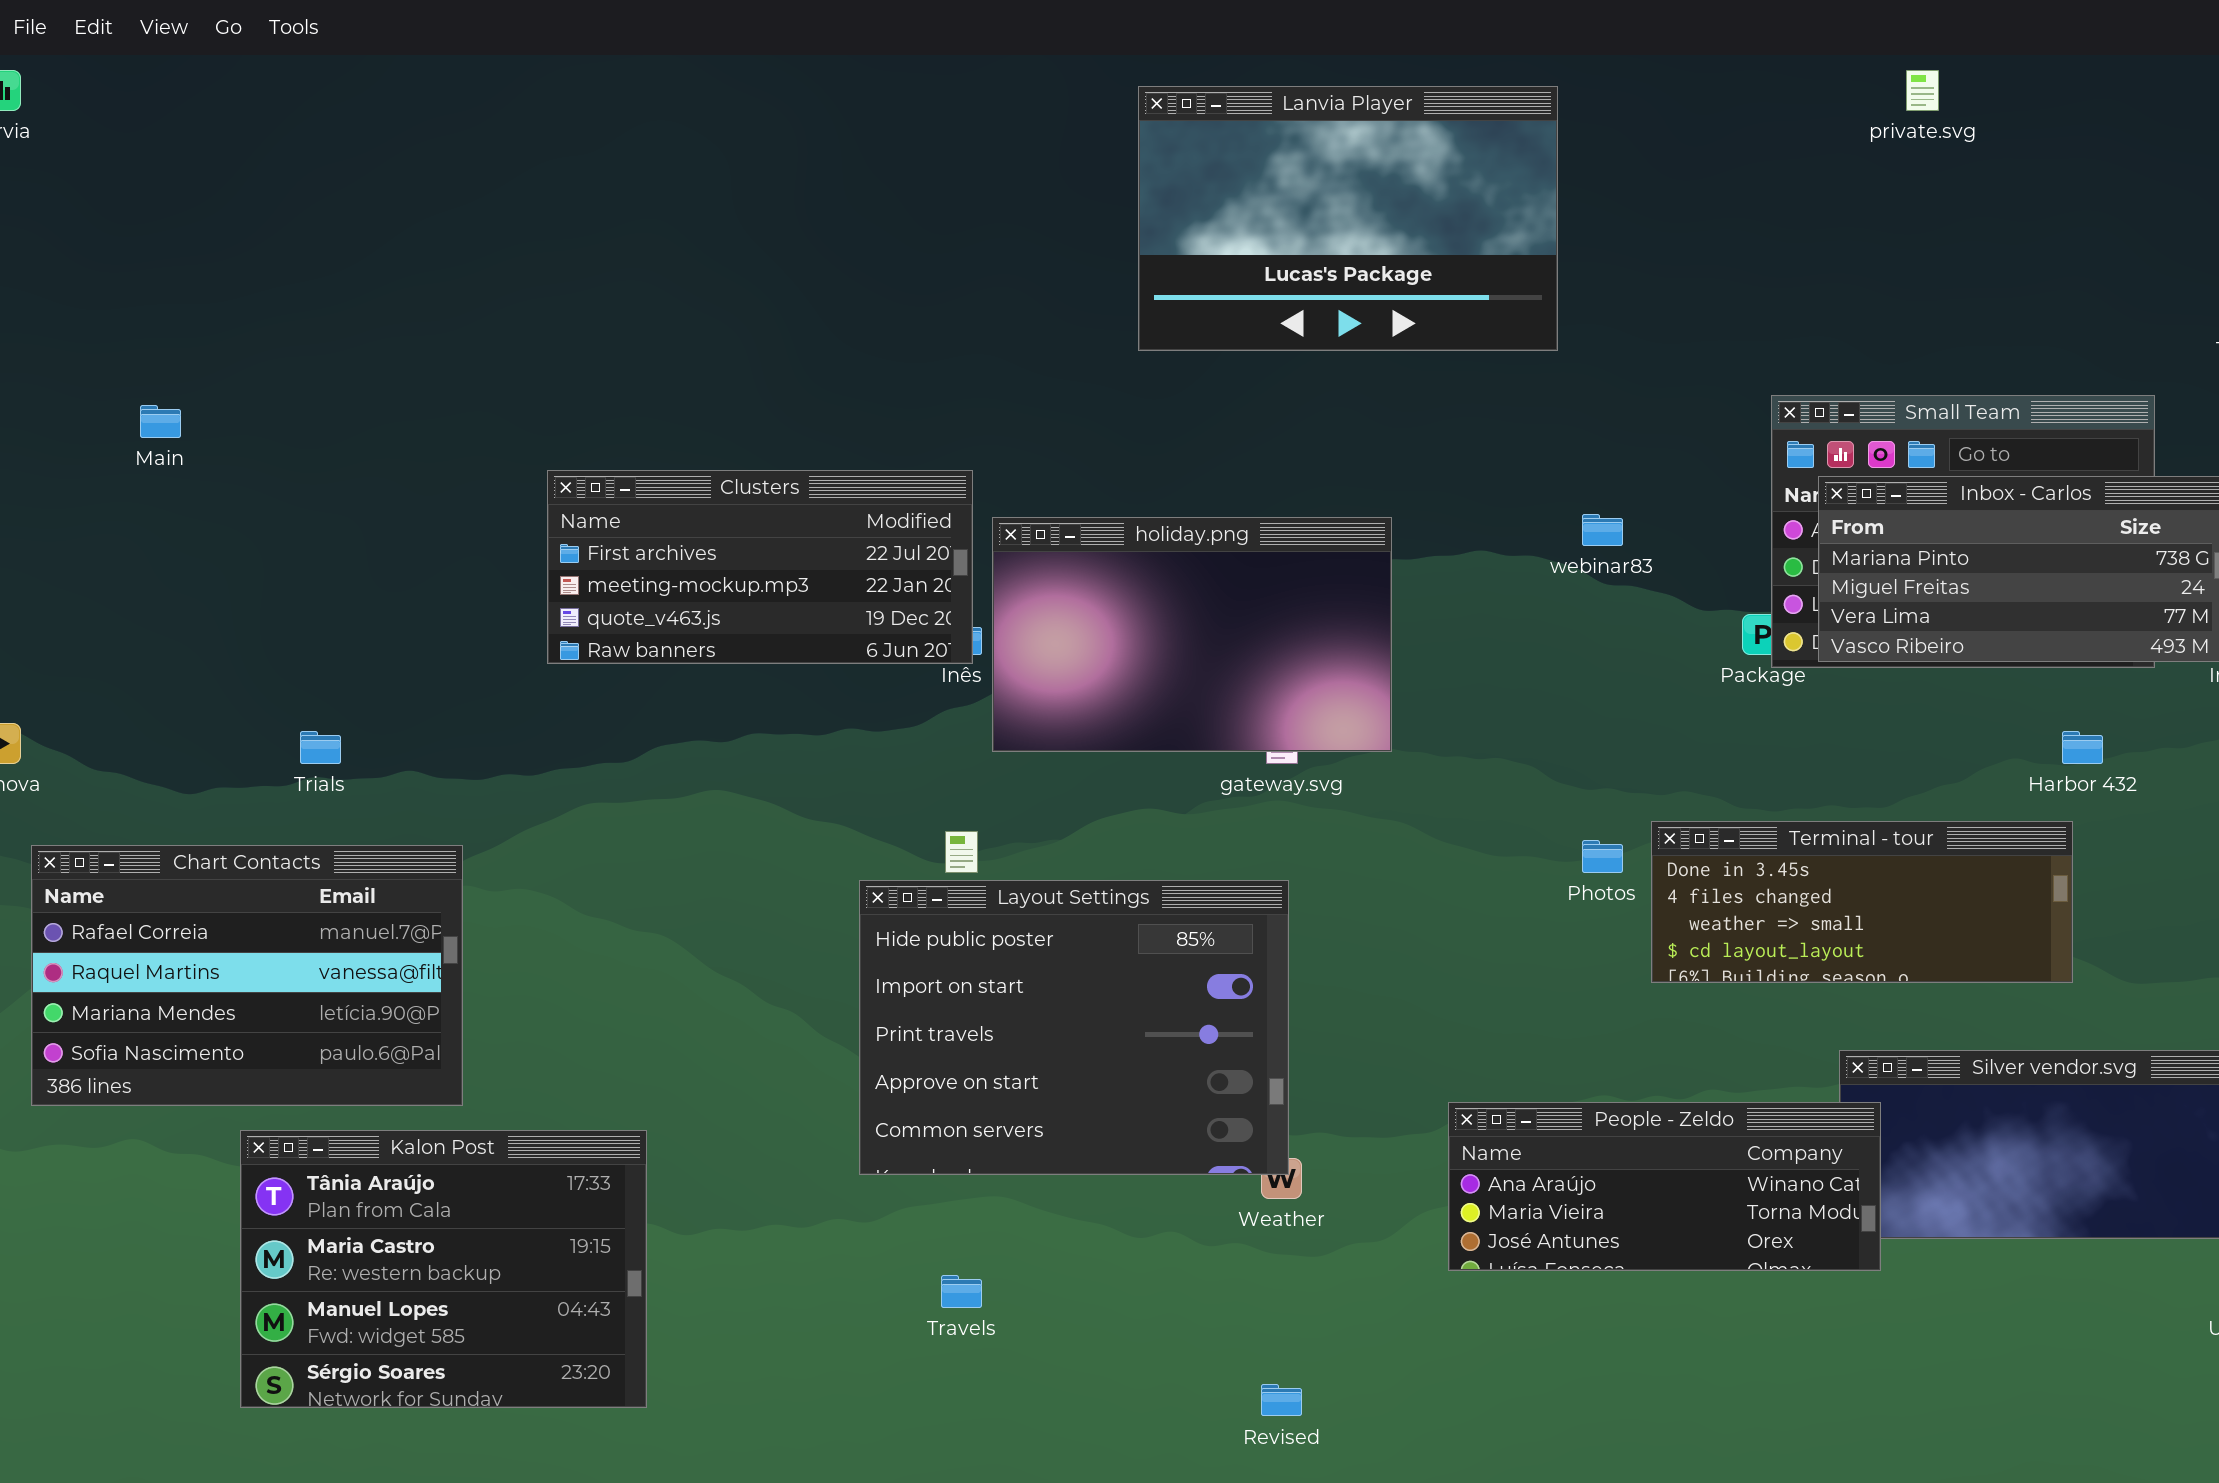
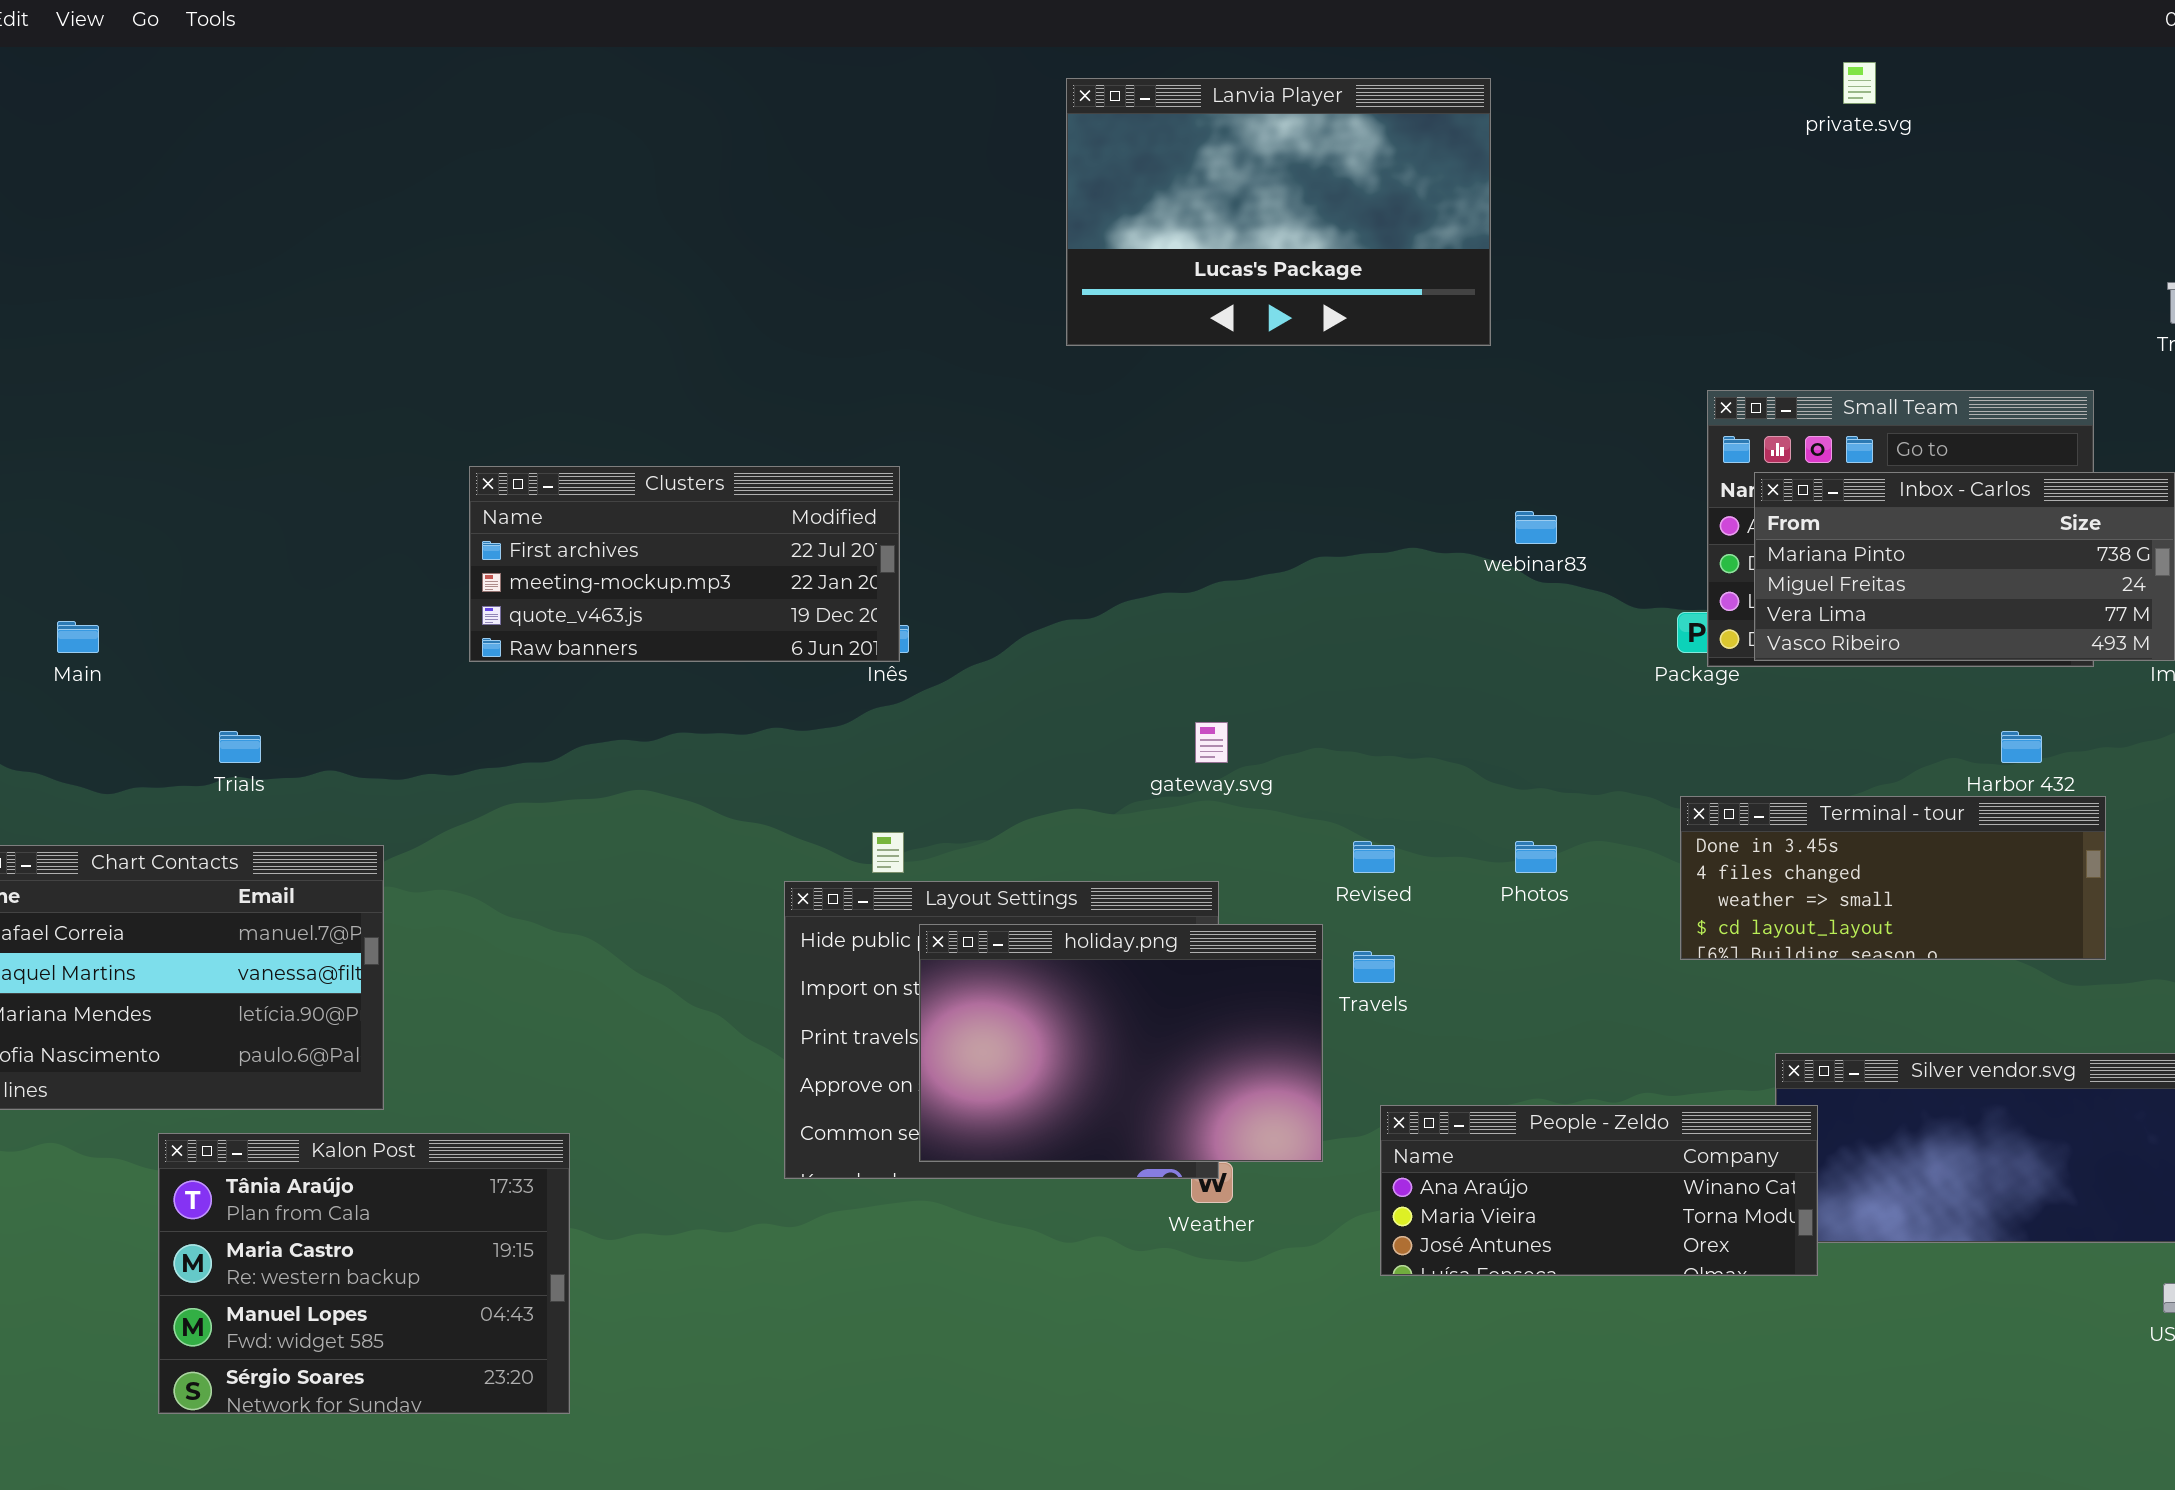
Main: [140,405,181,438] -> [57,621,99,653], moved
holiday.png: [992,517,1392,752] -> [919,924,1323,1162], moved
Terminal - tour: [1651,821,2073,983] -> [1680,796,2106,960], moved
Travels: [941,1275,982,1308] -> [1353,951,1395,983], moved
Revised: [1261,1384,1302,1416] -> [1353,841,1395,873], moved

